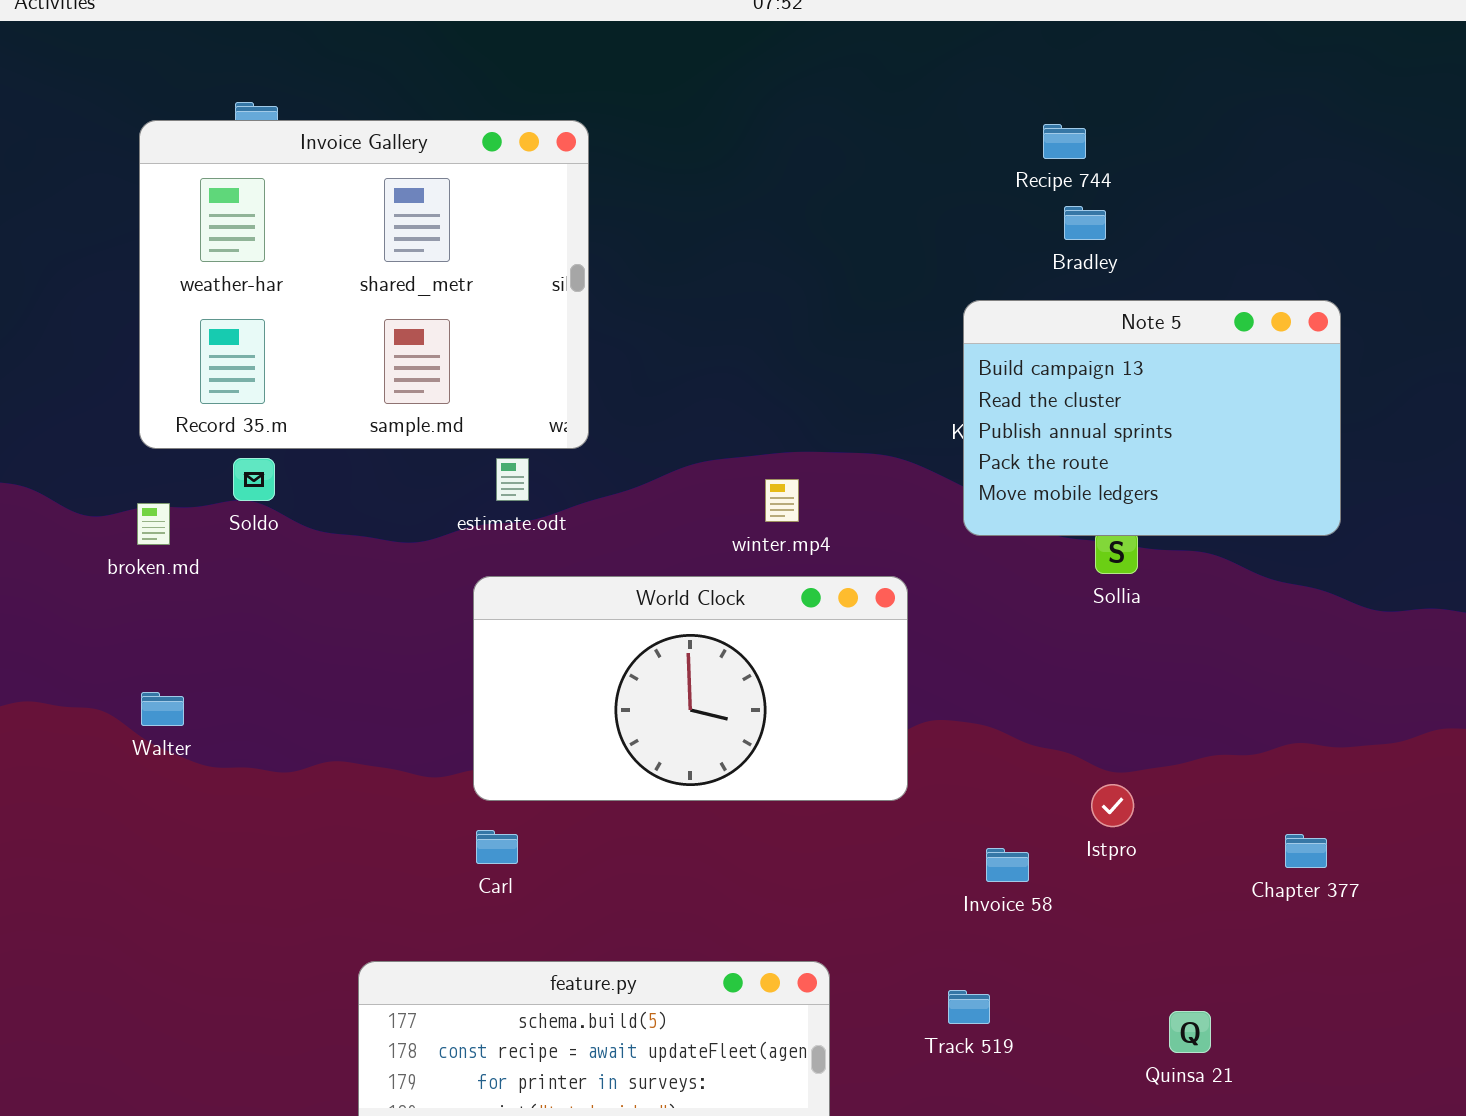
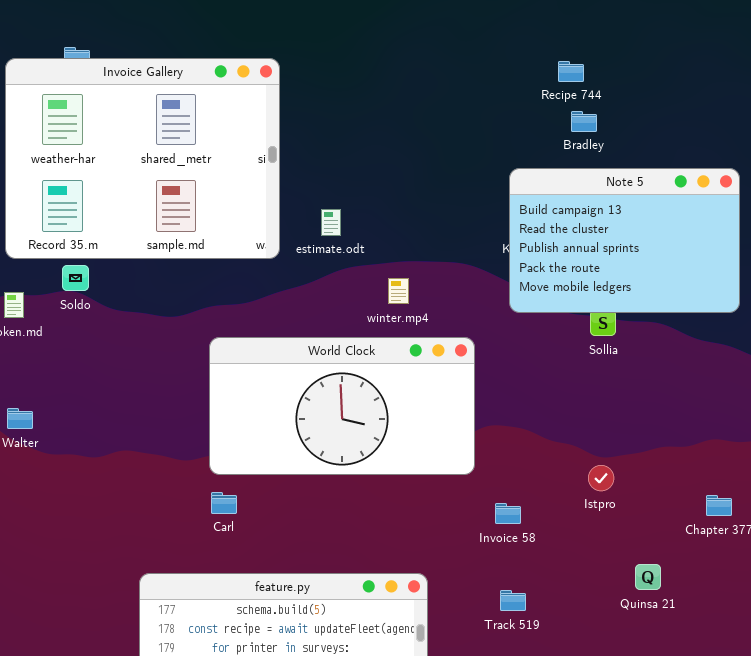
estimate.odt: [496,458,529,501] -> [321,209,341,236], moved
Invoice 58: [986,848,1029,882] -> [495,503,521,524], moved
Quinsa 21: [1169,1011,1211,1053] -> [635,564,661,590], moved

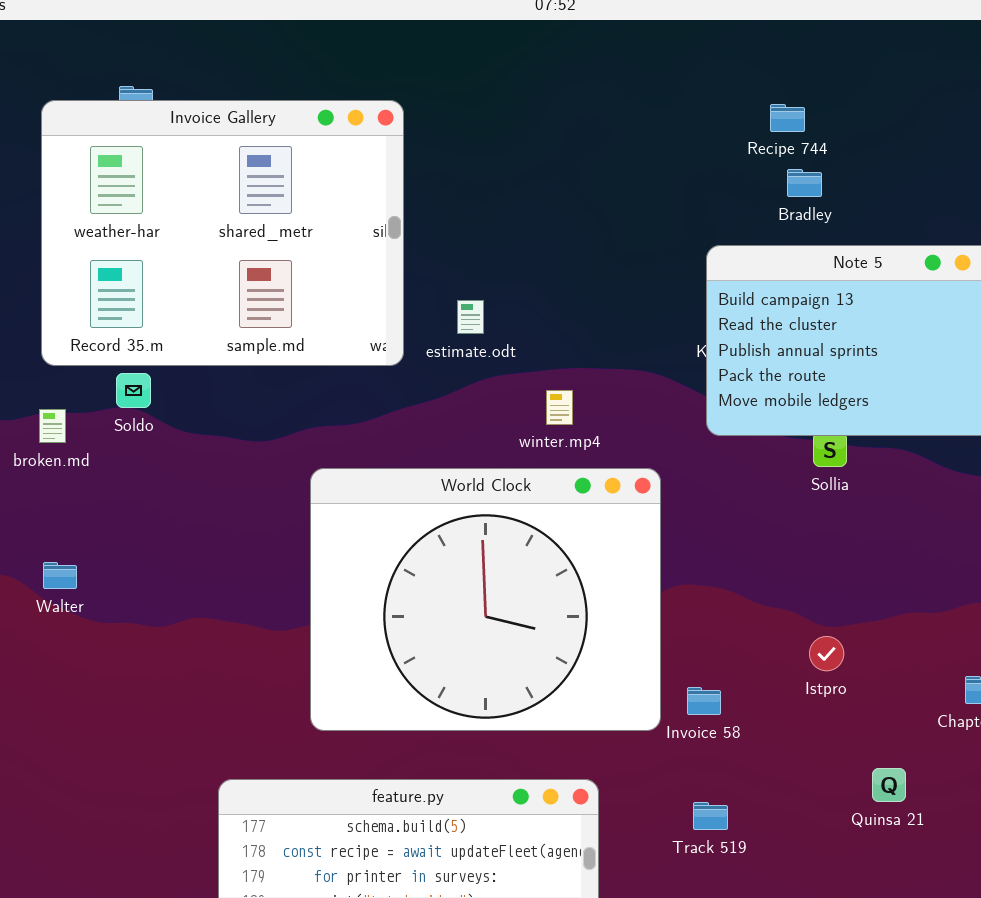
World Clock: [209,337,475,475] -> [310,468,661,731], resized

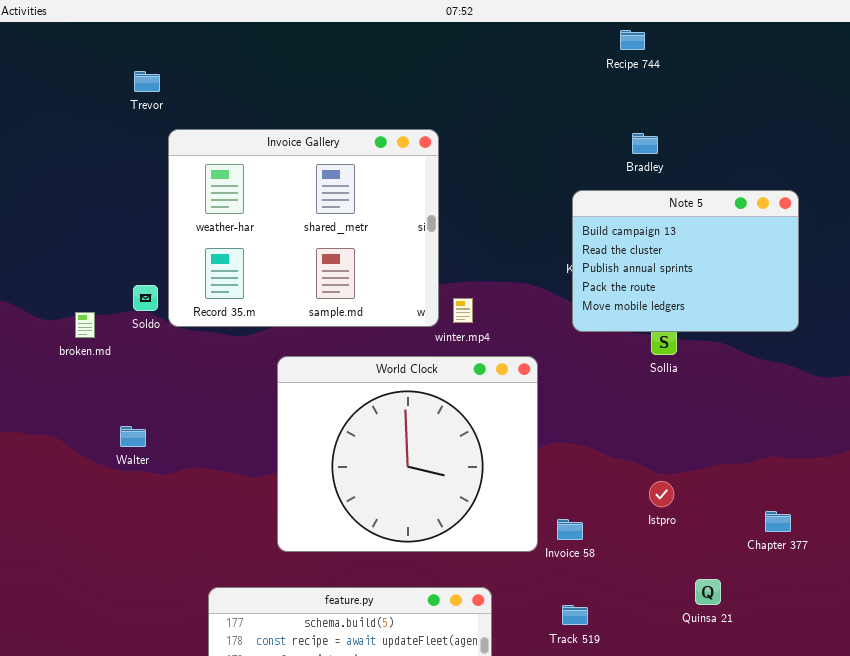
Invoice Gallery: [41,100,404,366] -> [168,129,439,327], moved
Recipe 744: [770,104,805,132] -> [620,30,645,50], moved
Walter: [43,562,77,589] -> [120,426,146,447], moved

